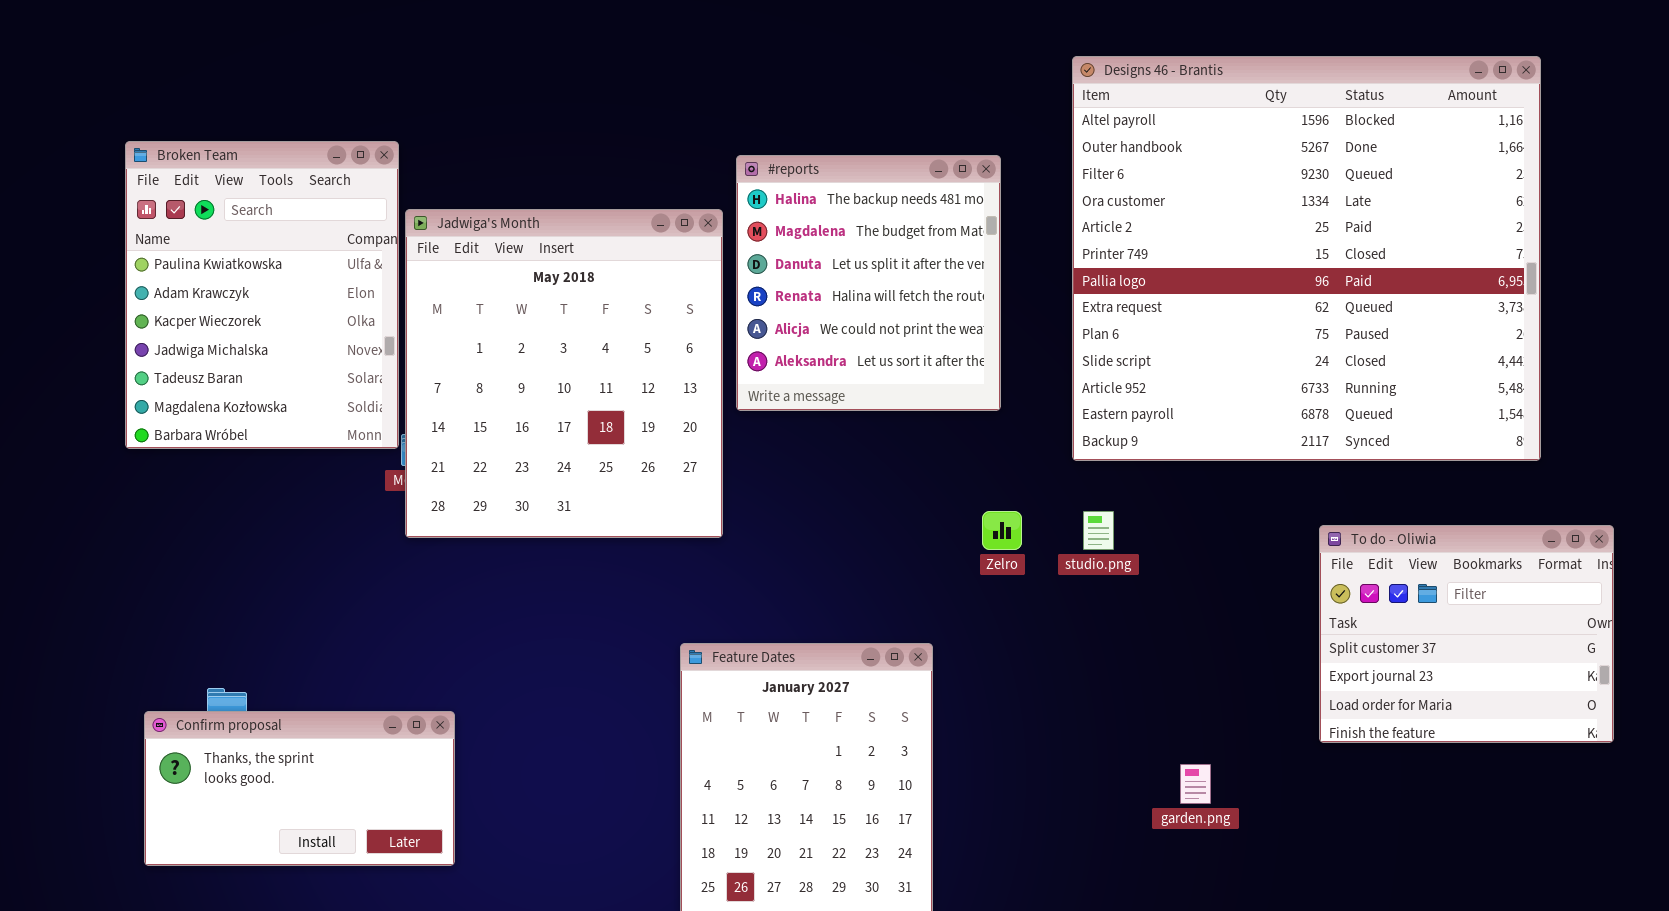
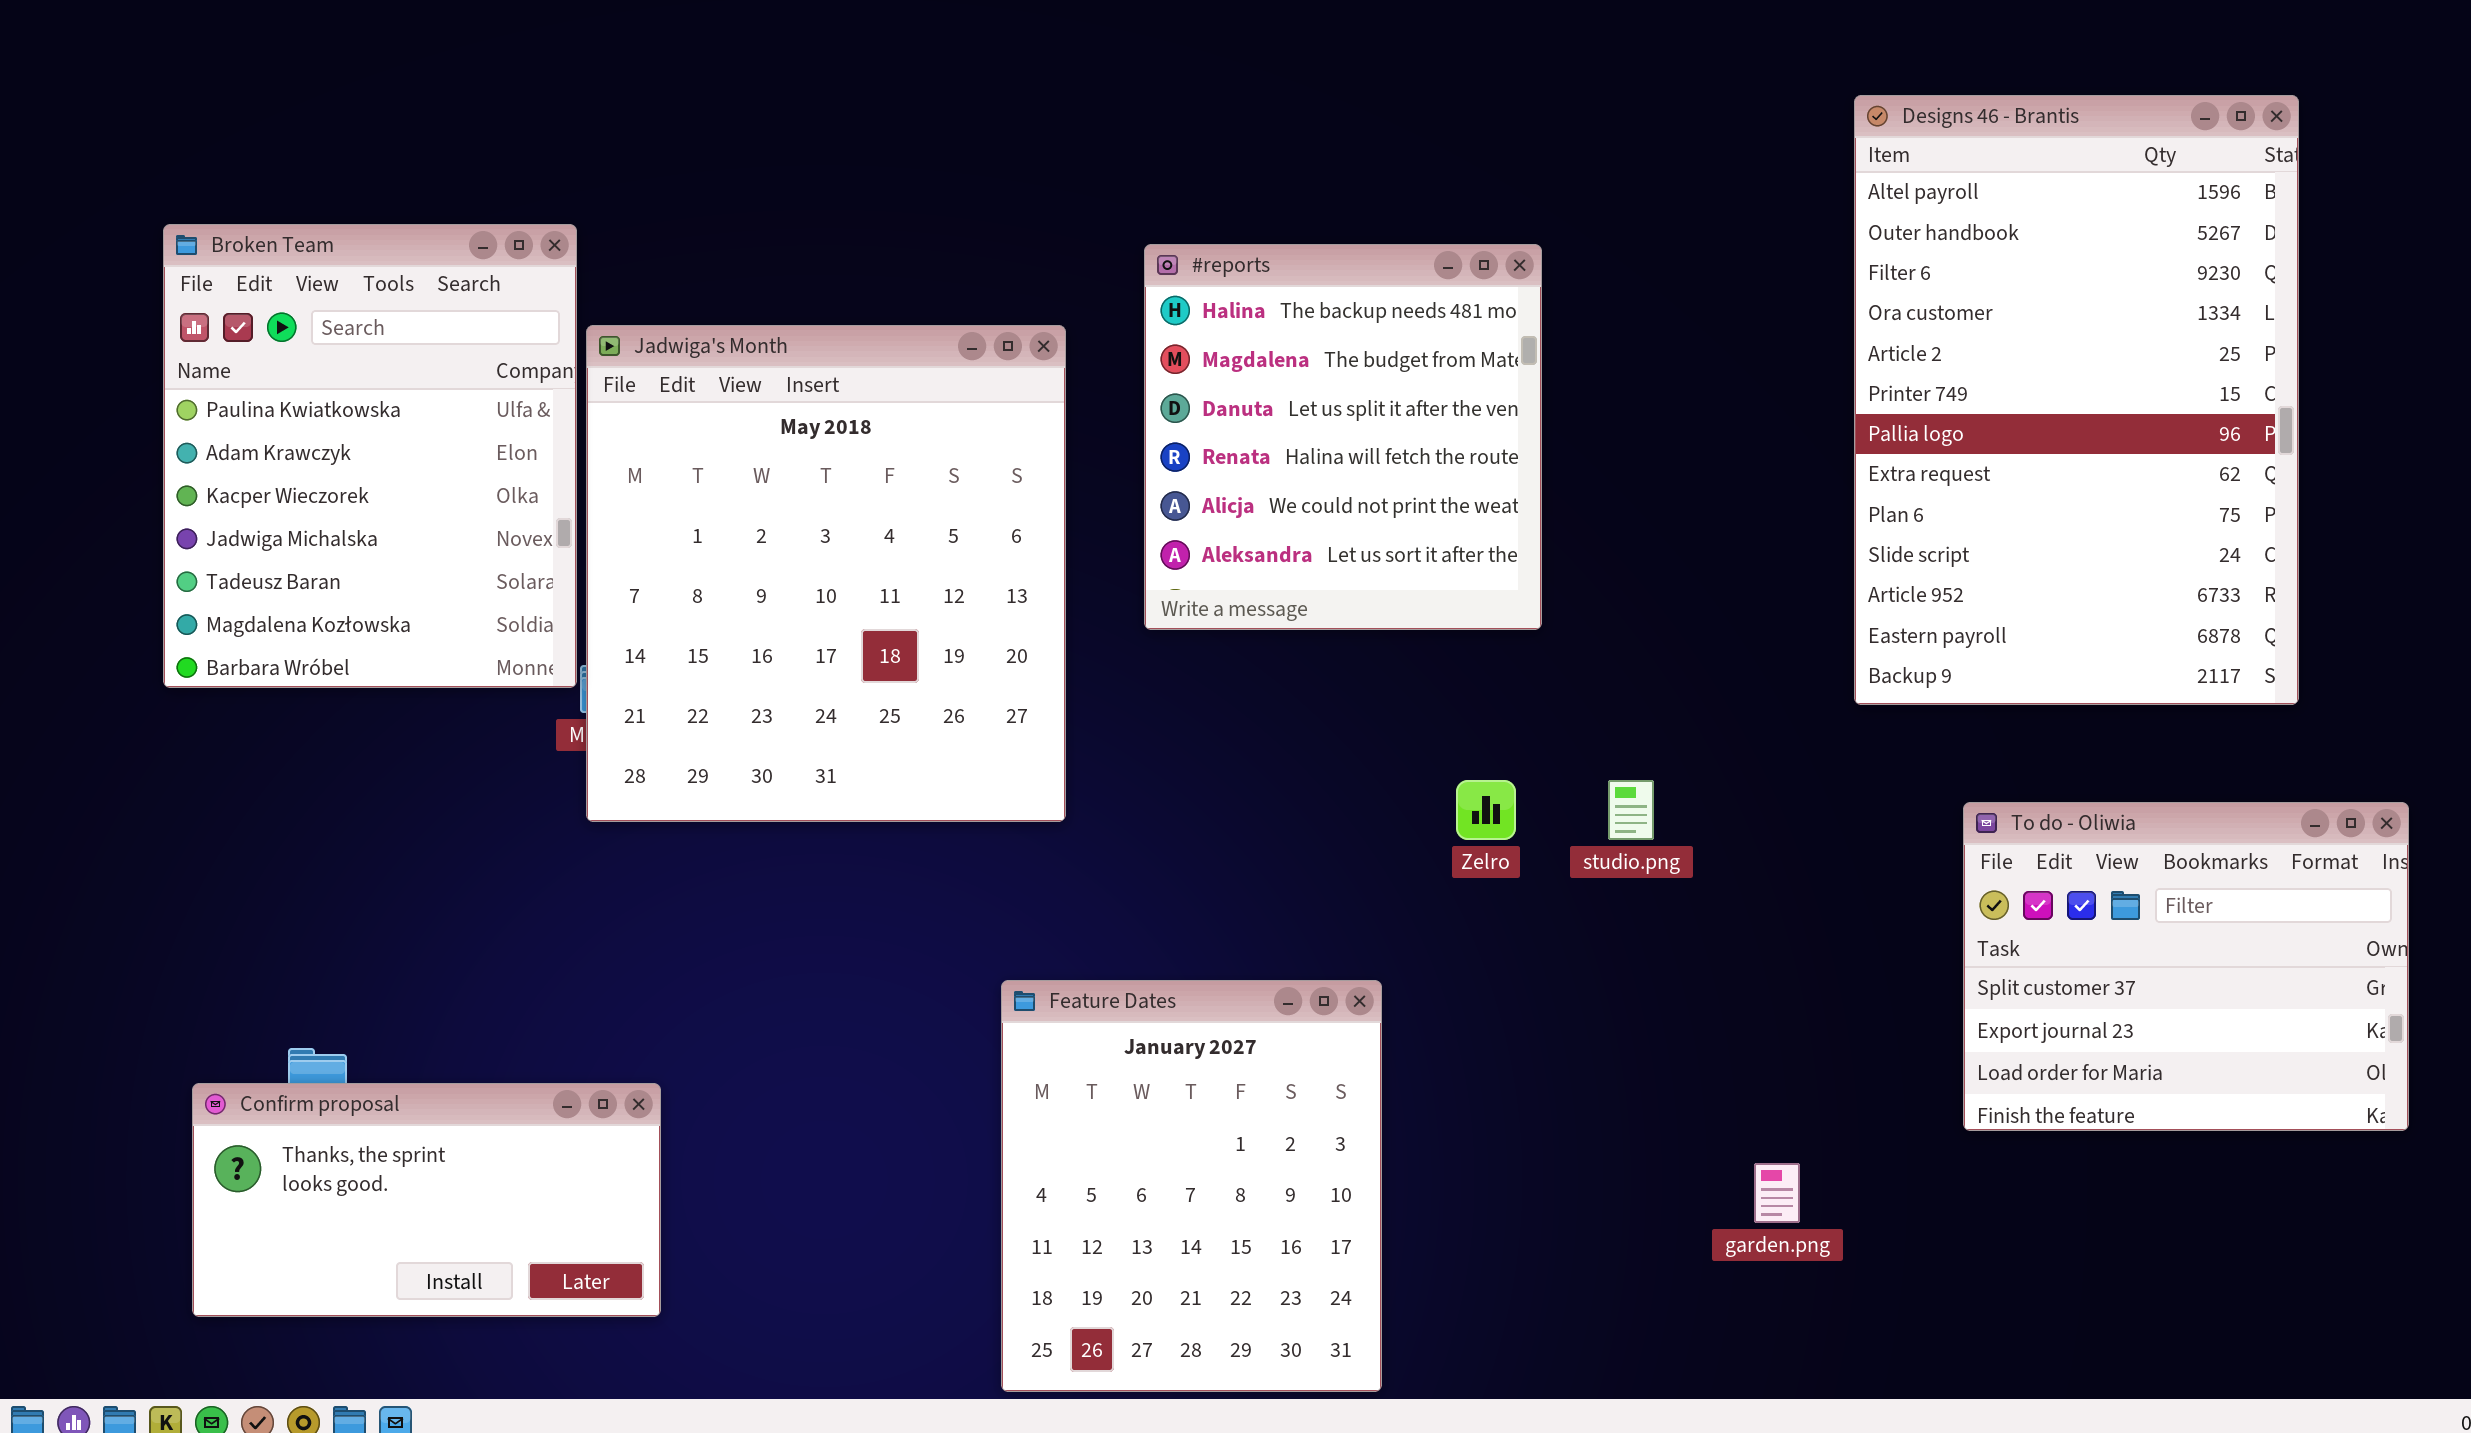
Designs 46 - Brantis: [1072,56,1541,461] -> [1854,95,2299,705], resized
#reports: [736,155,1001,411] -> [1144,244,1542,630], moved

